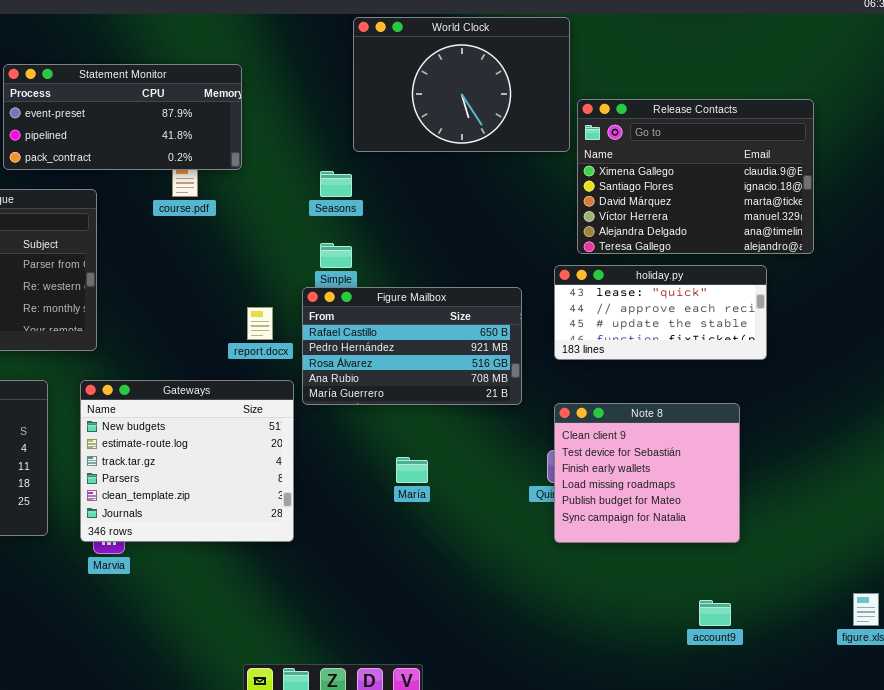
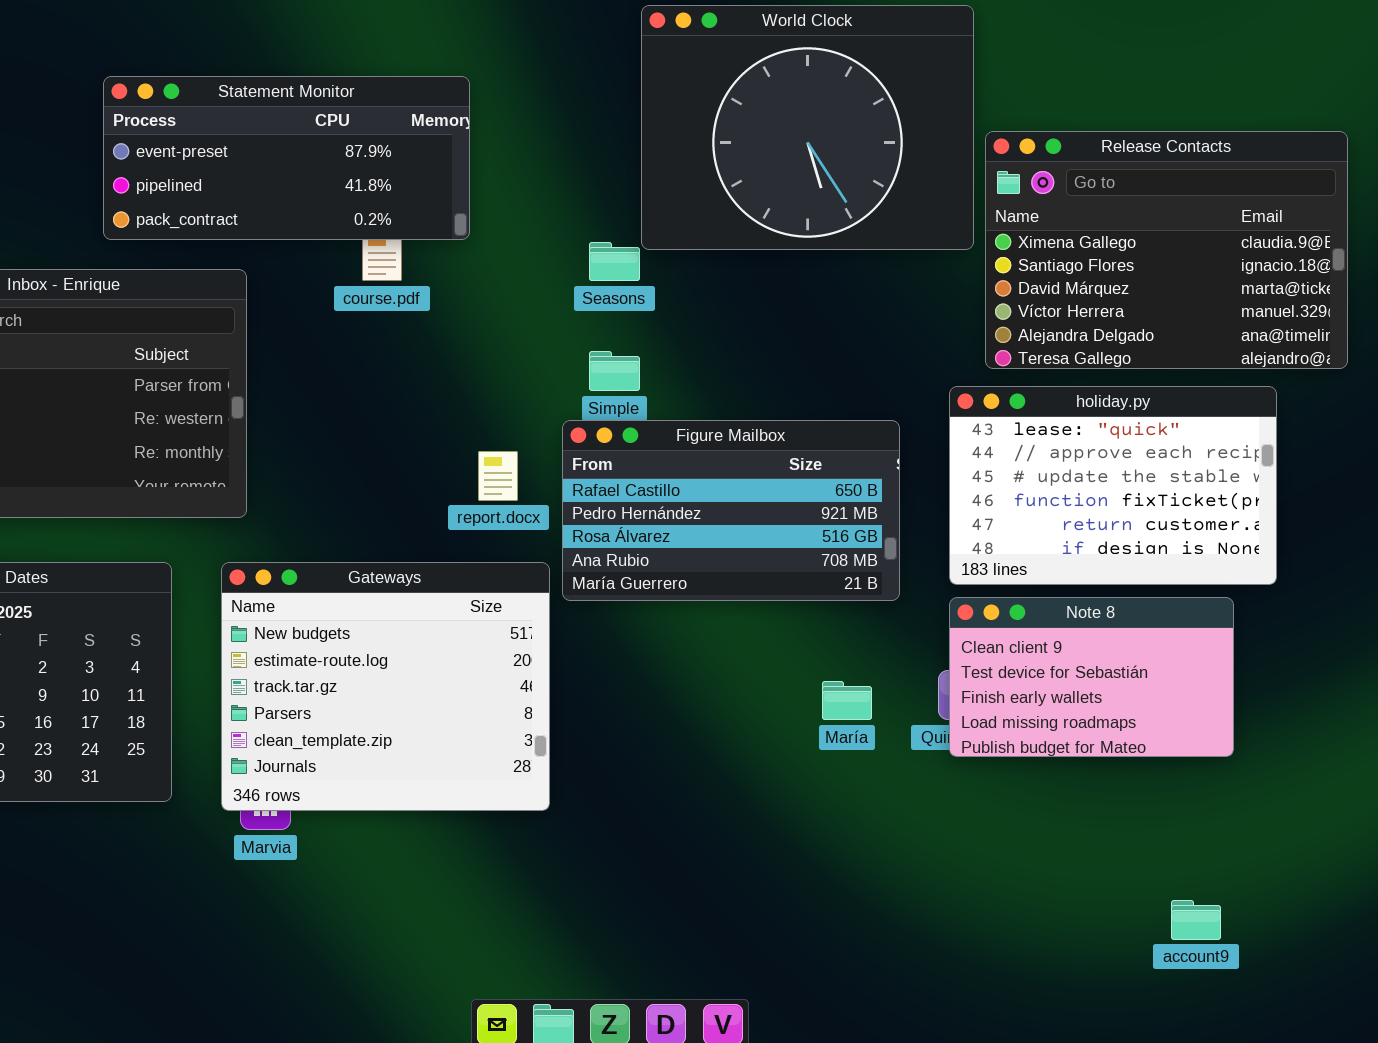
World Clock: [353,17,570,152] -> [641,5,974,250], resized
holiday.py: [554,265,767,360] -> [949,386,1277,585], resized
Note 8: [554,403,740,543] -> [949,597,1234,757], resized
María: [396,457,428,483] -> [822,681,872,720], moved

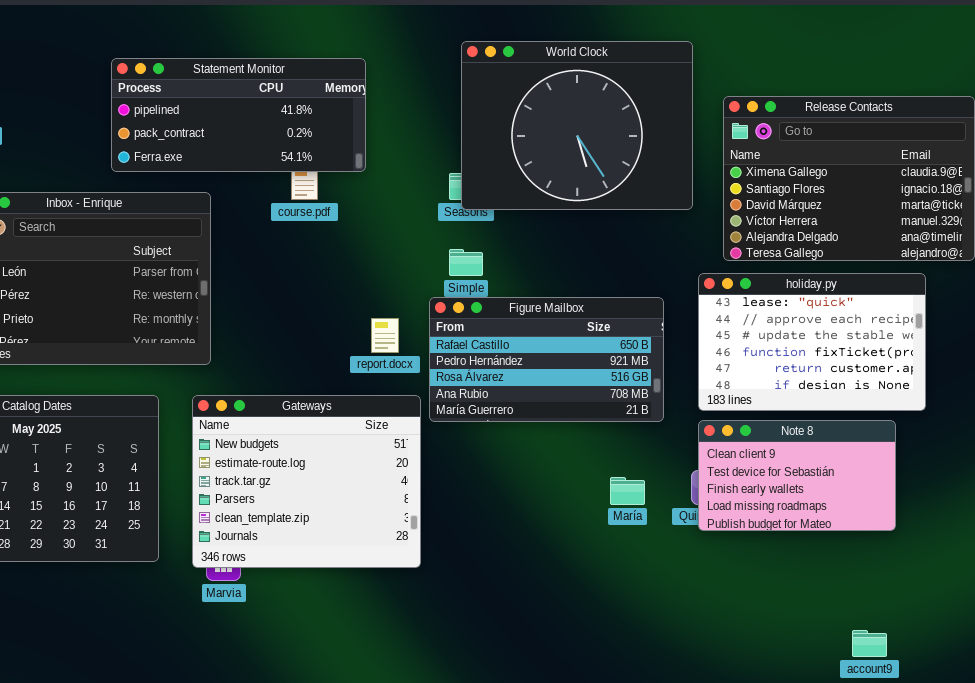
World Clock: [641,5,974,250] -> [461,41,693,210], moved
Statement Monitor: [103,76,470,240] -> [111,58,366,172], scrolled down 1 row

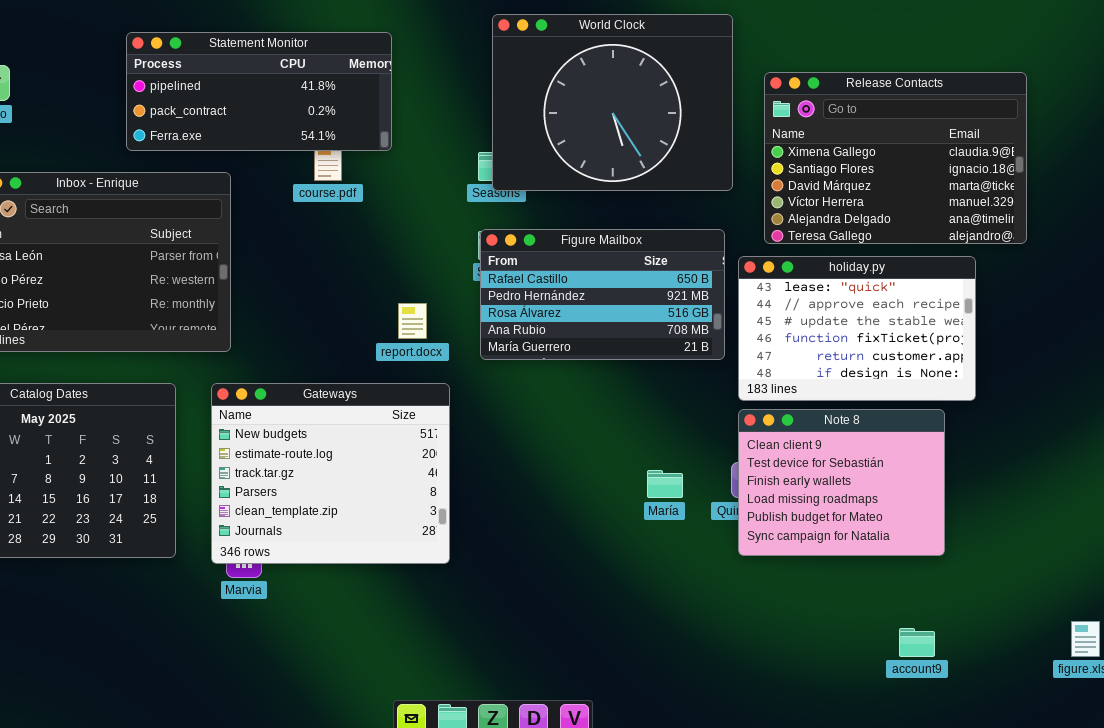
Figure Mailbox: [429,297,664,422] -> [480,229,725,360], moved
Note 8: [698,420,896,531] -> [738,409,945,556], resized

